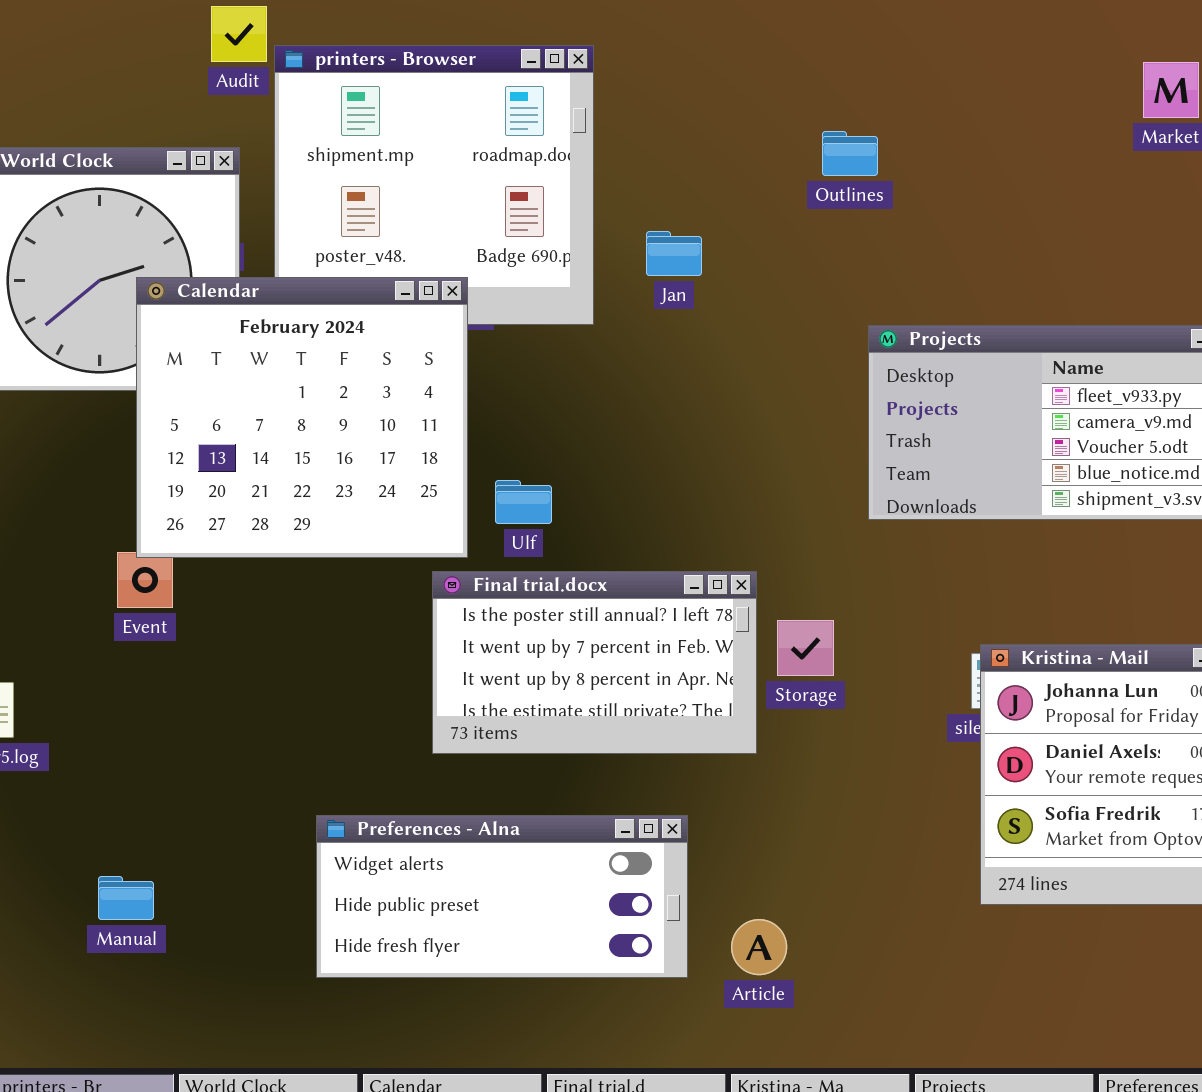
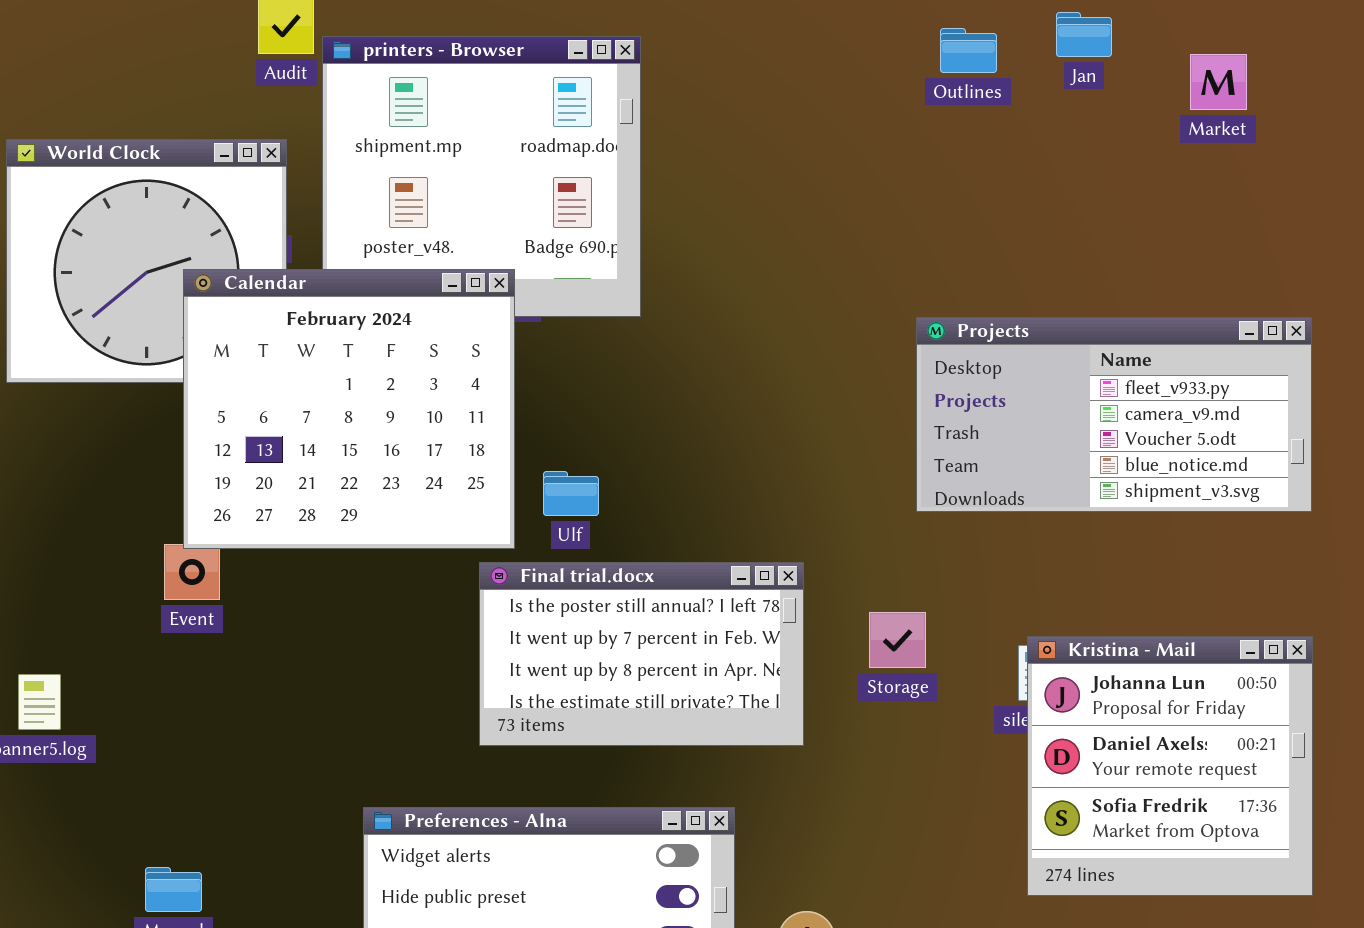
Outlines: [822,131,878,176] -> [940,28,997,73], moved
Jan: [646,231,702,276] -> [1056,12,1112,57], moved
Storage: [777,620,834,676] -> [869,612,926,668], moved

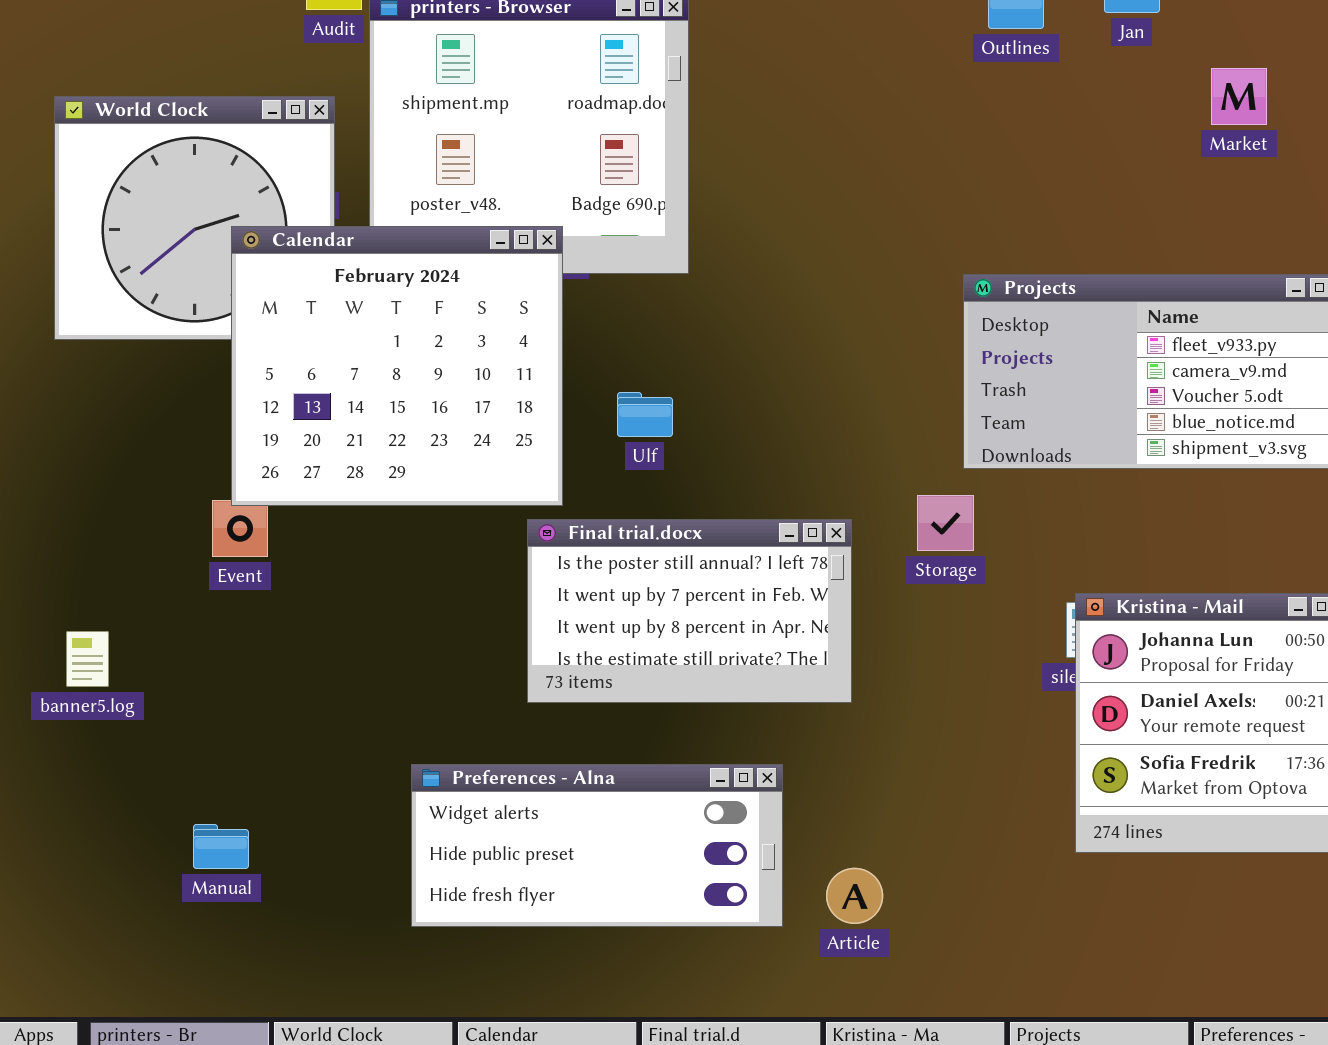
Market: [1190,54,1247,110] -> [1211,68,1267,125], moved
Ulf: [543,471,599,516] -> [617,392,673,437], moved
Storage: [869,612,926,668] -> [917,495,974,551], moved

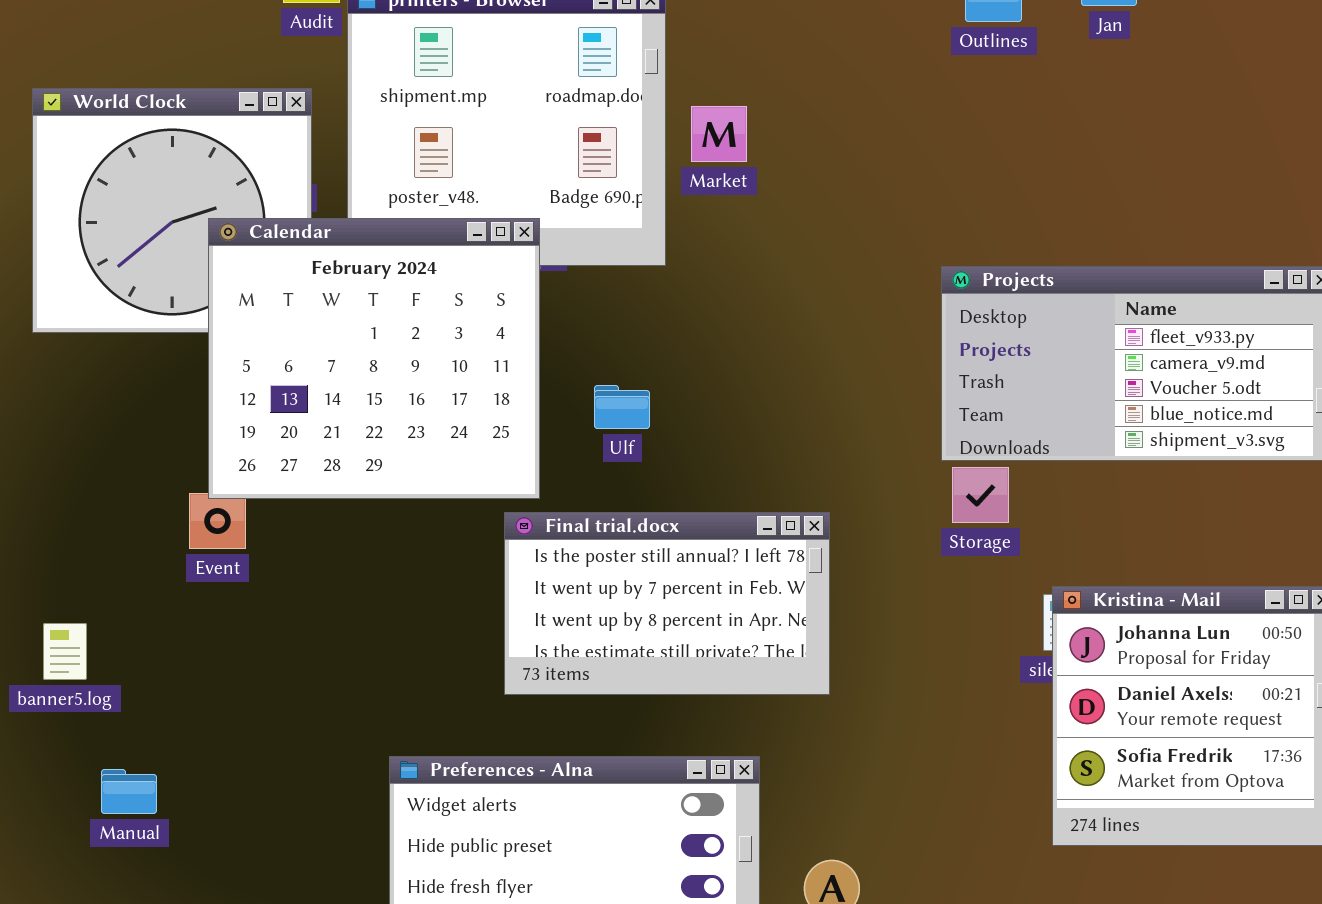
Market: [1211,68,1267,125] -> [691,106,747,162], moved
Storage: [917,495,974,551] -> [952,467,1009,523], moved
Manual: [193,824,249,869] -> [101,769,157,814], moved

